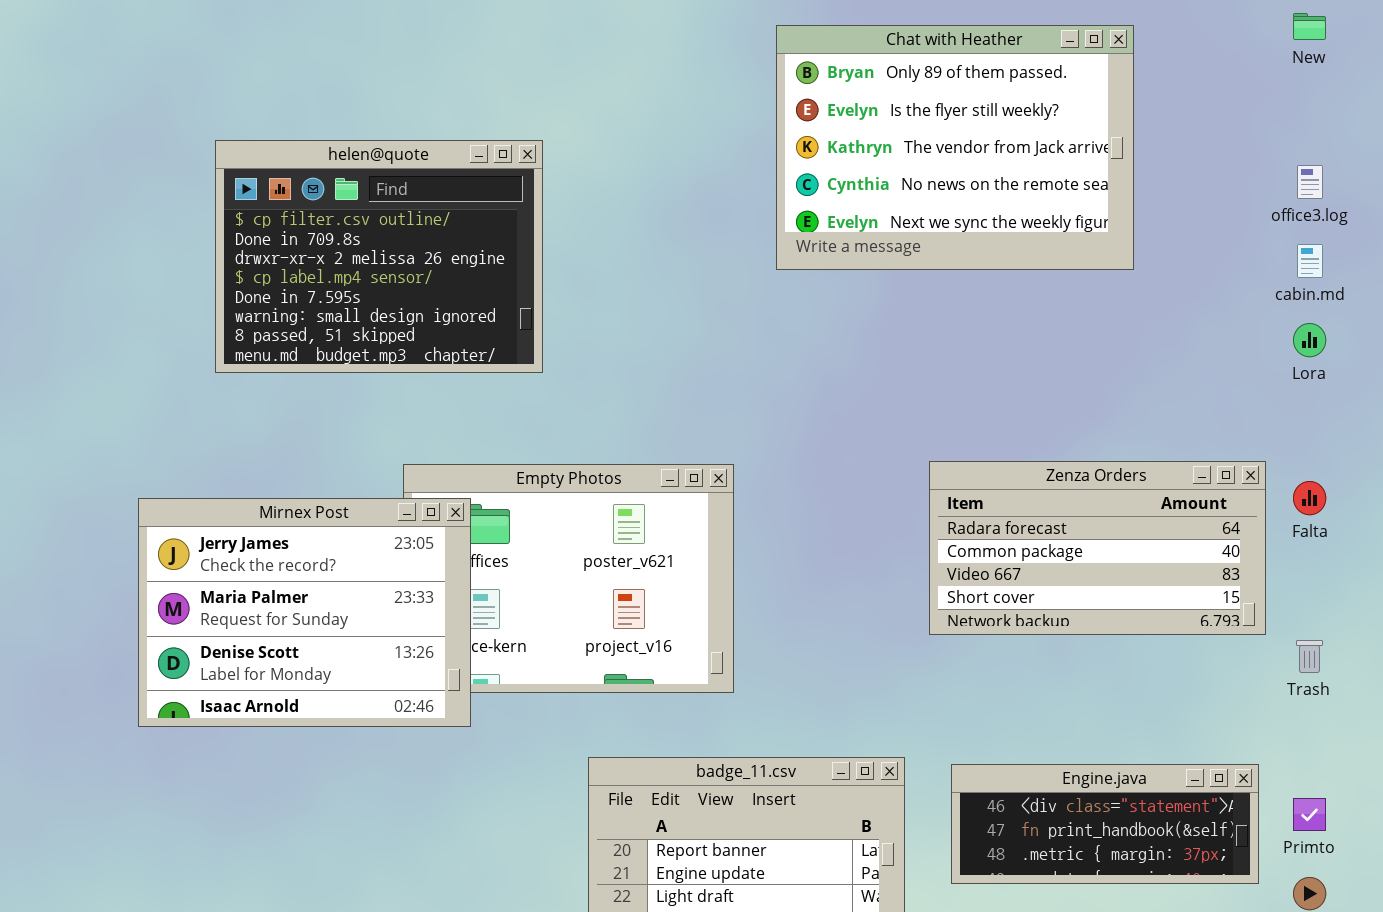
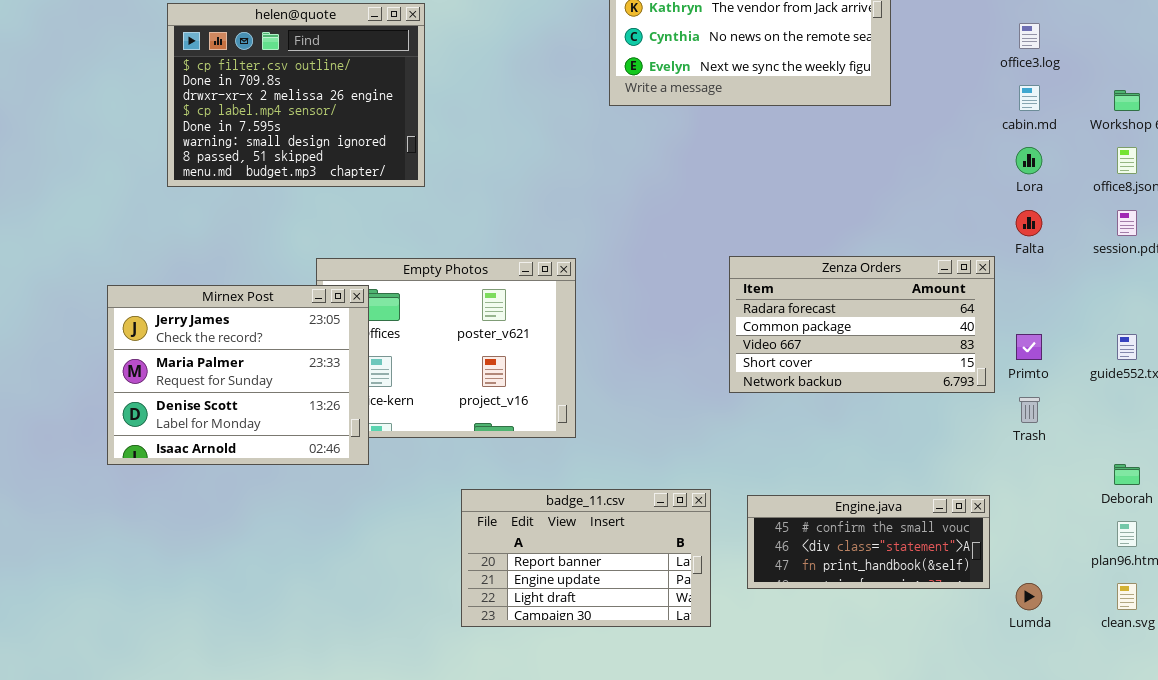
Falta: [1293,481,1326,515] -> [1016,210,1042,236], moved
Engine.java: [951,764,1259,884] -> [747,495,990,589], scrolled up 1 row
Primto: [1293,798,1326,831] -> [1016,334,1042,360], moved

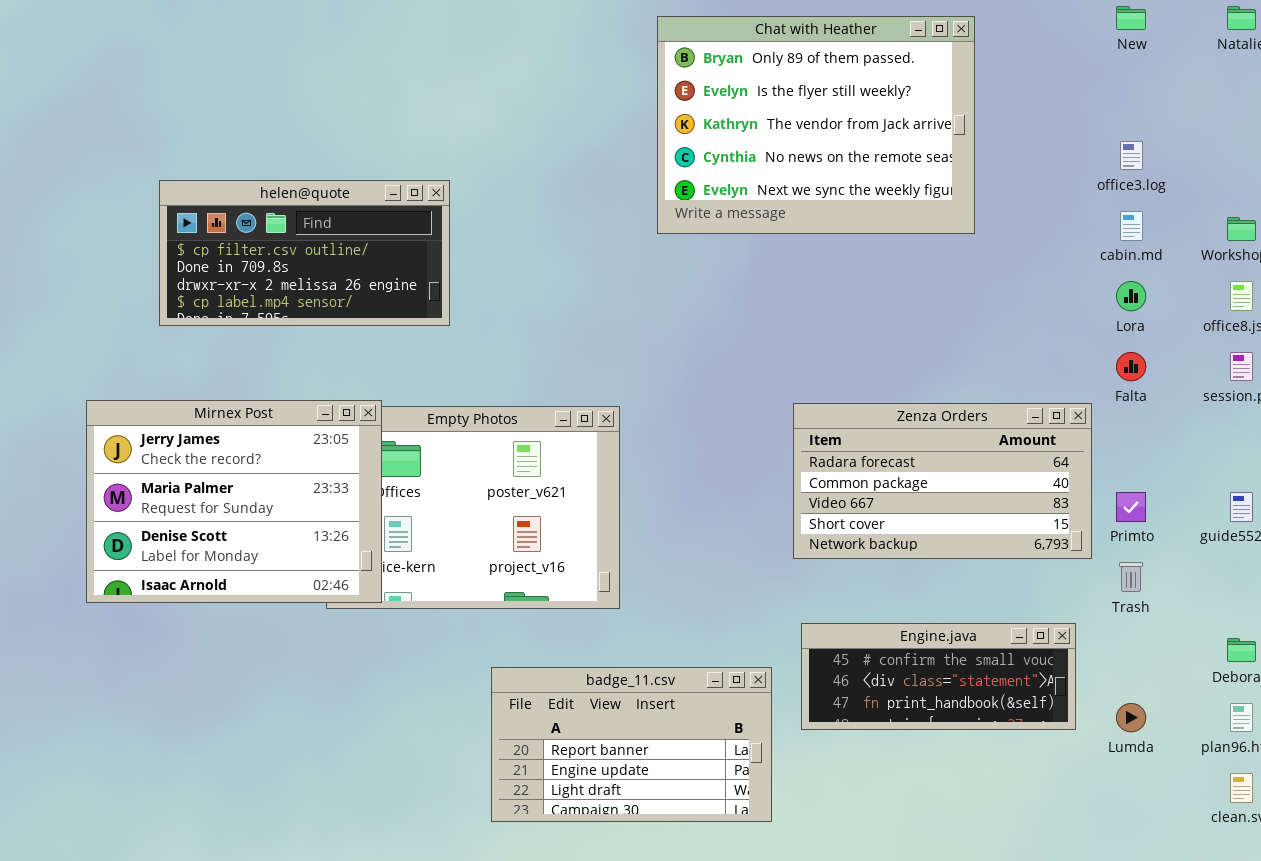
helen@quote: [167,3,425,187] -> [159,180,450,326], resized
Mirnex Post: [107,285,369,465] -> [86,400,382,603], moved
Engine.java: [747,495,990,589] -> [801,623,1076,730], moved
Lumda: [1016,583,1042,610] -> [1116,703,1146,732], moved

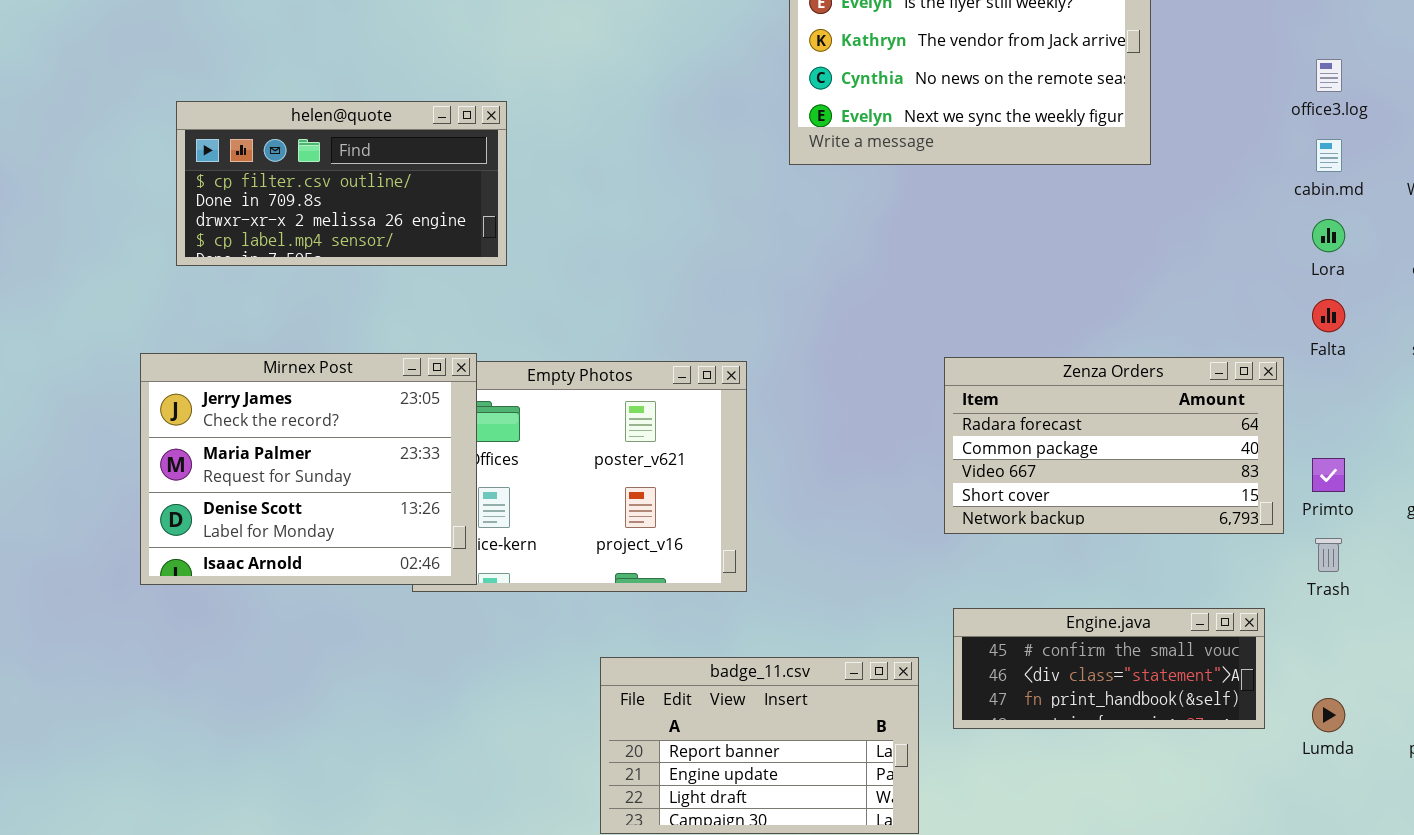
helen@quote: [159,180,450,326] -> [176,101,507,266], moved

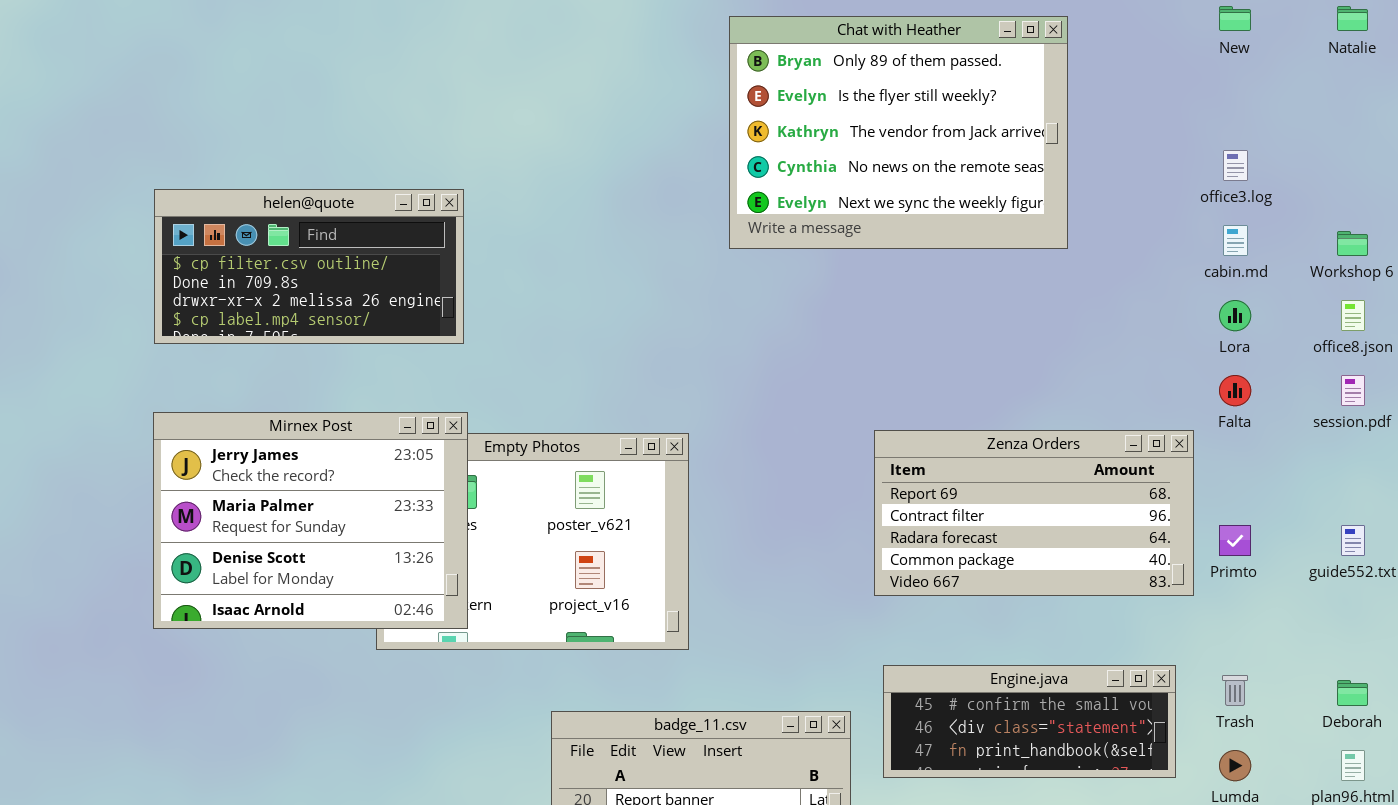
Mirnex Post: [140,353,477,585] -> [153,412,468,629], moved
Zenza Orders: [944,357,1284,534] -> [874,430,1194,596], scrolled up 2 rows
Trash: [1315,538,1342,572] -> [1222,675,1248,706], moved

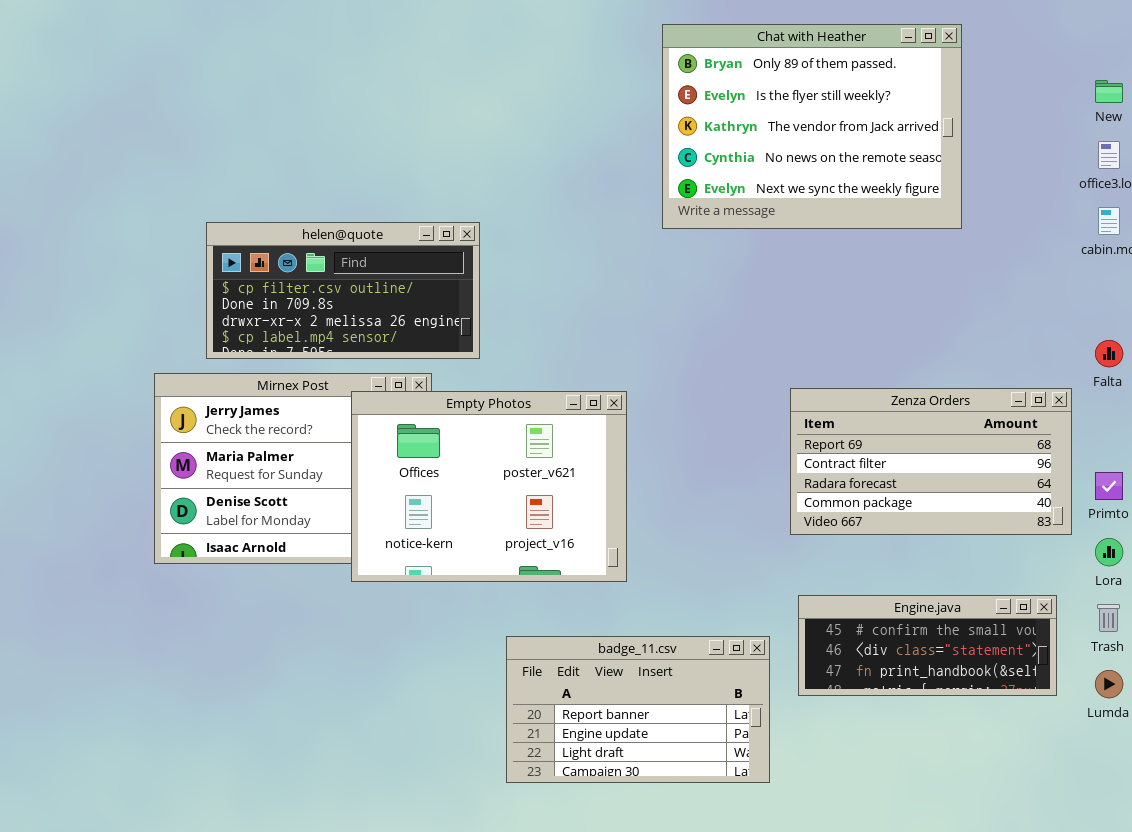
New: [1219,6,1251,31] -> [1095,80,1123,103], moved
helen@quote: [154,189,464,344] -> [206,222,480,359], moved
Lora: [1219,300,1251,331] -> [1095,538,1123,566], moved
Empty Photos: [376,433,689,650] -> [351,391,627,582], raised

